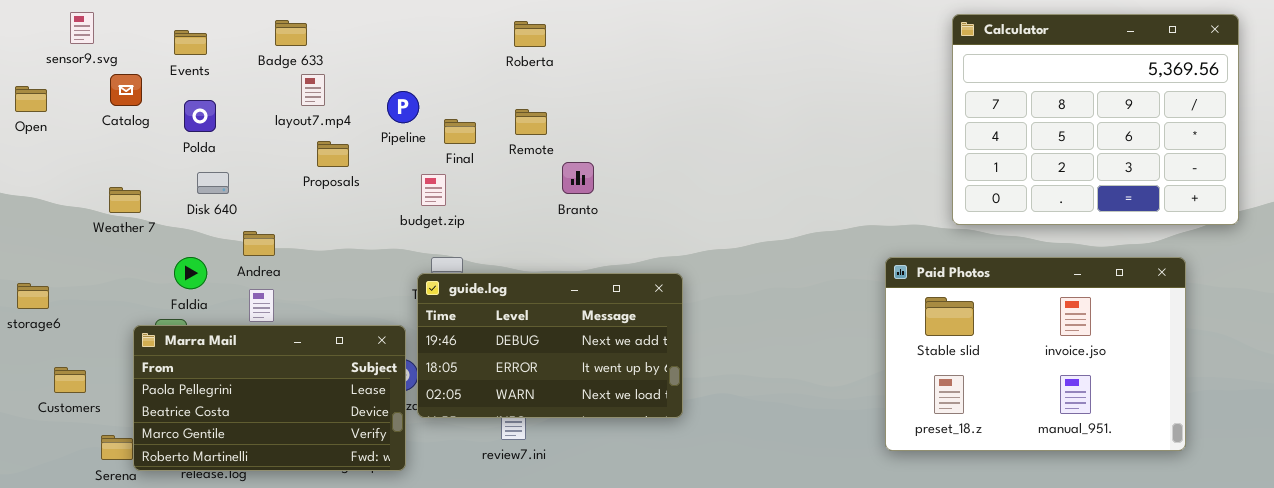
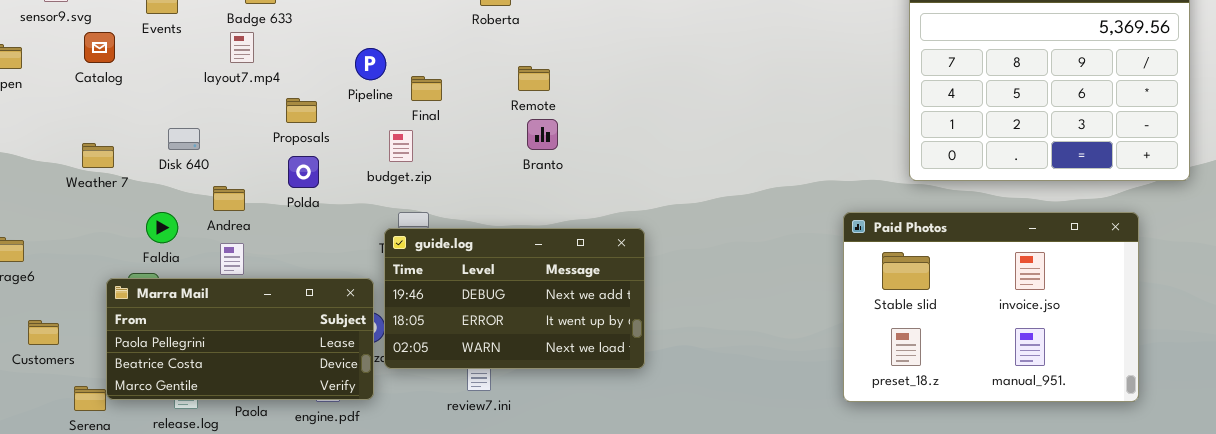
layout7.mp4: [301,74,325,106] -> [230,32,254,63], moved
Polda: [184,100,216,132] -> [288,156,319,188], moved
Remote: [515,109,547,135] -> [518,66,550,91], moved
Marra Mail: [133,325,406,471] -> [106,278,374,400], resized

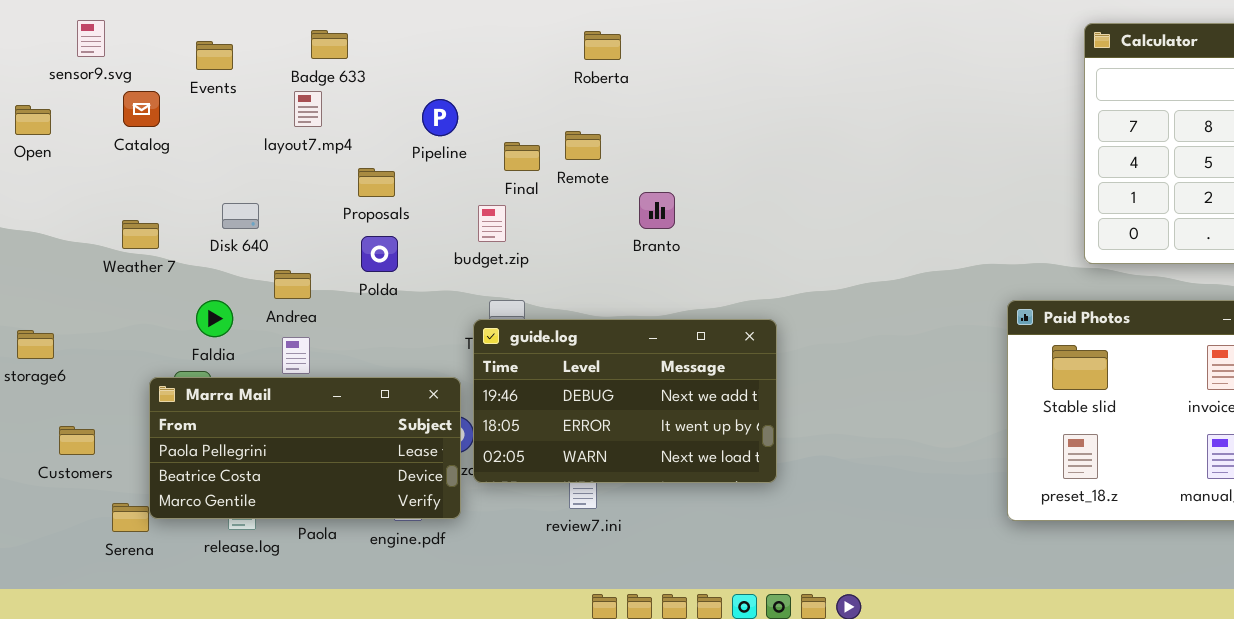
Pipeline: [355,48,386,80] -> [422,99,458,136], moved
Remote: [518,66,550,91] -> [565,131,601,160], moved

